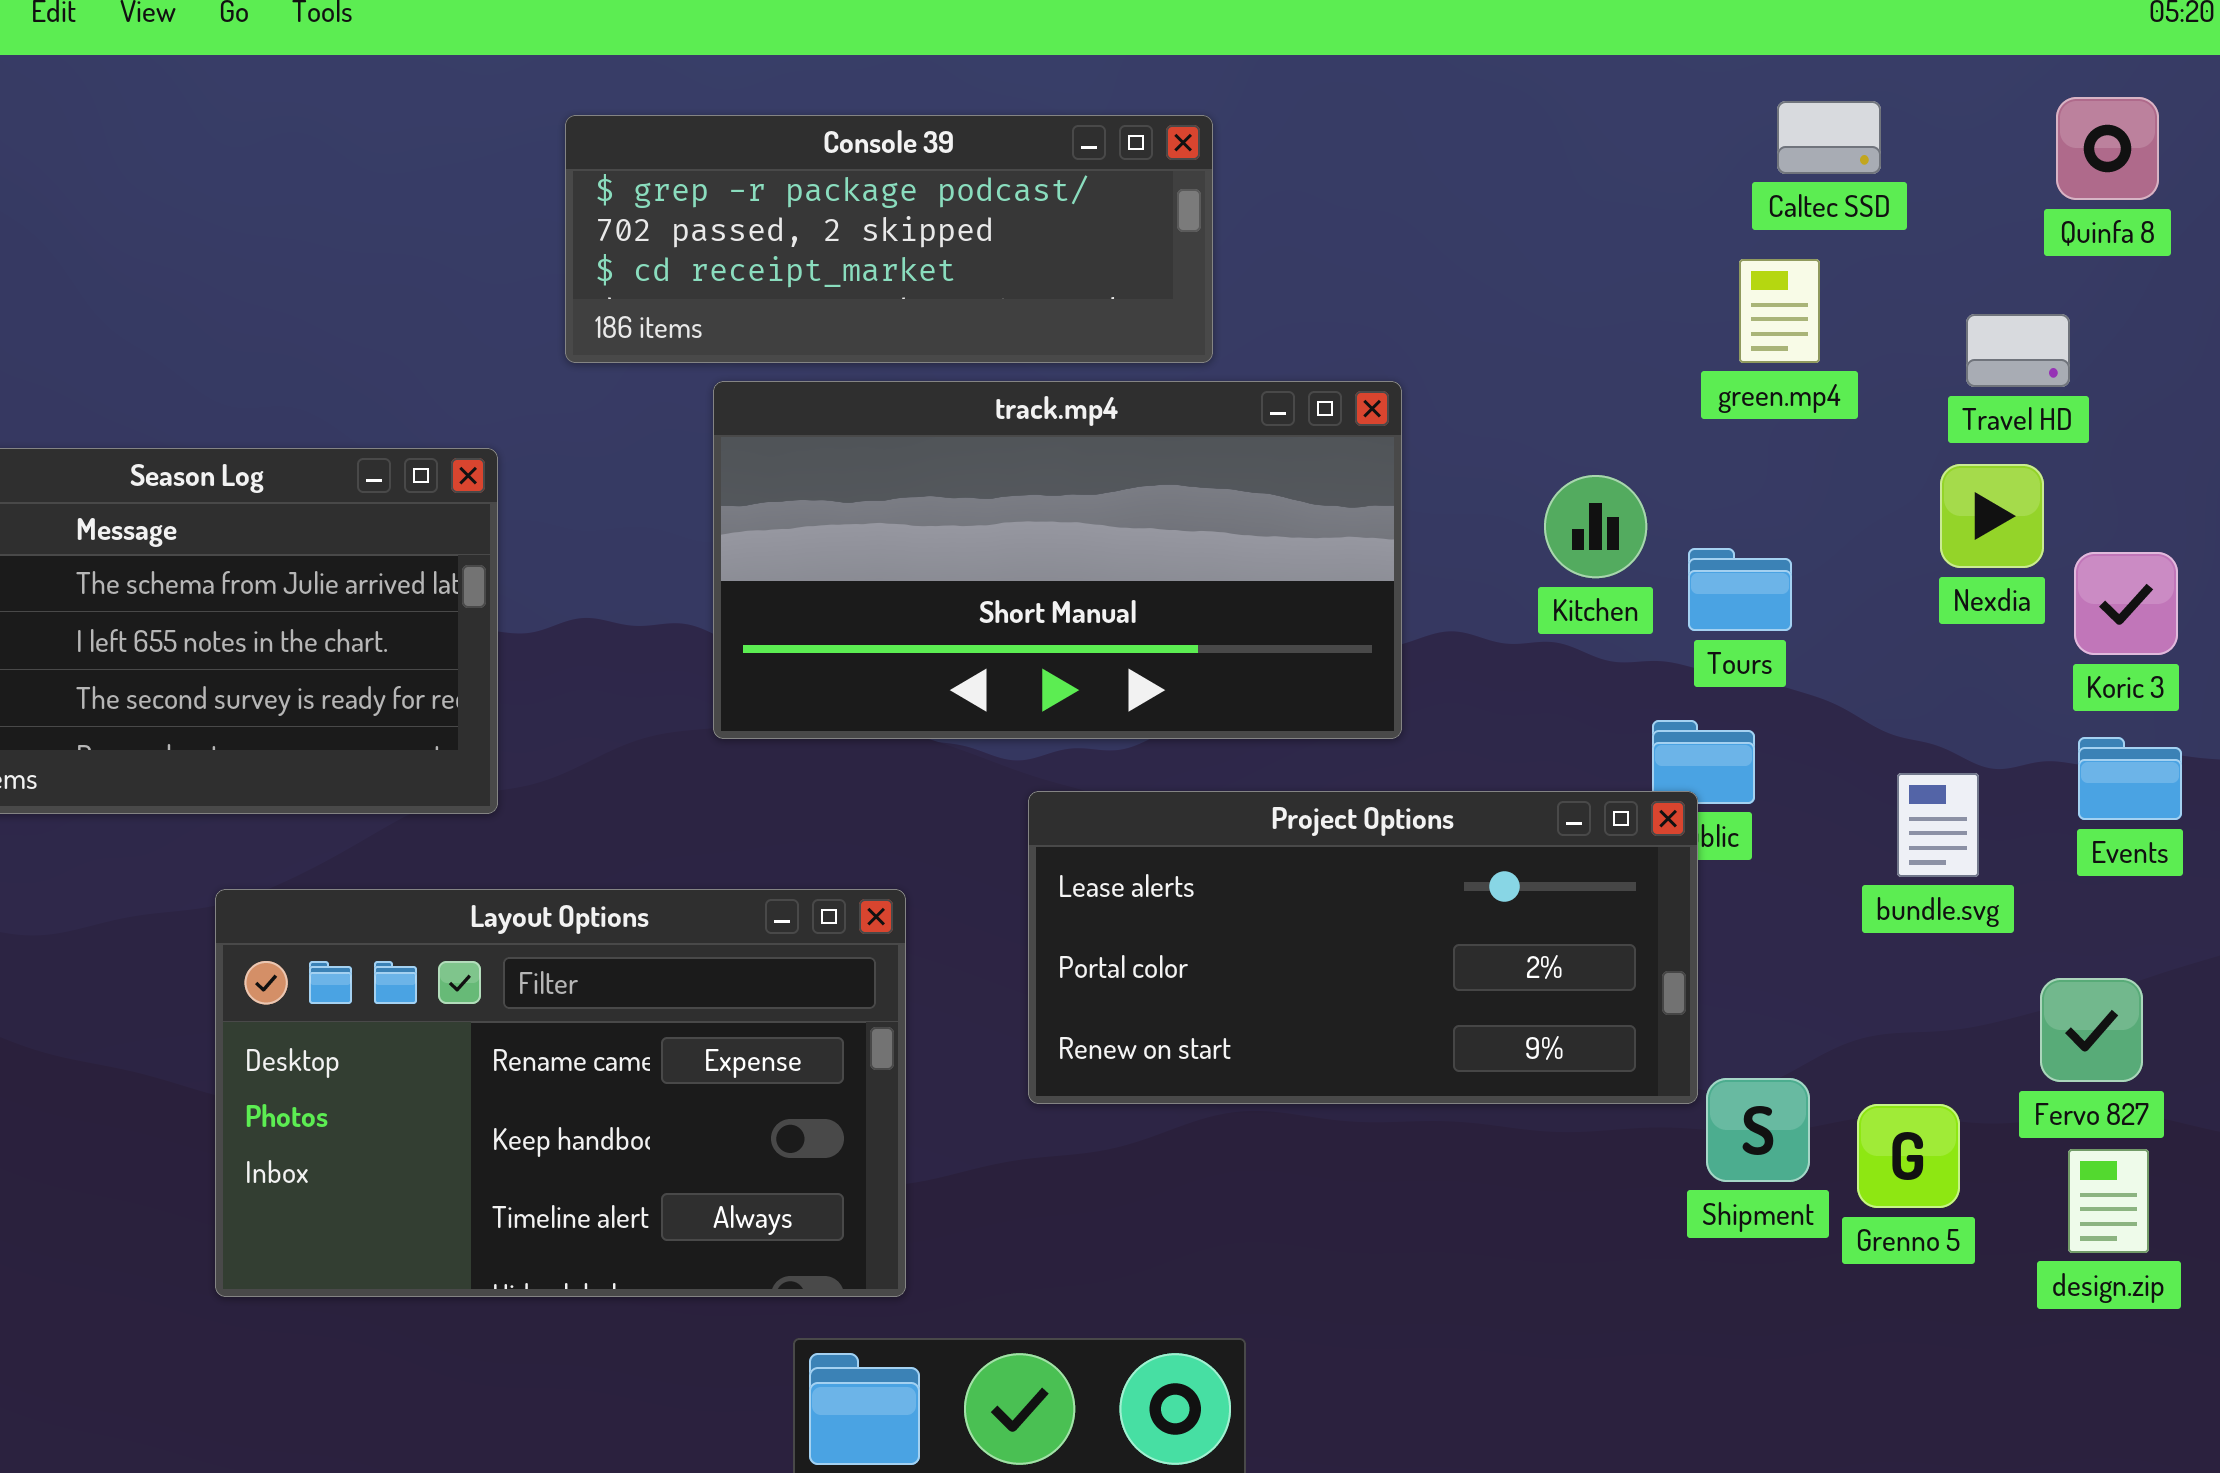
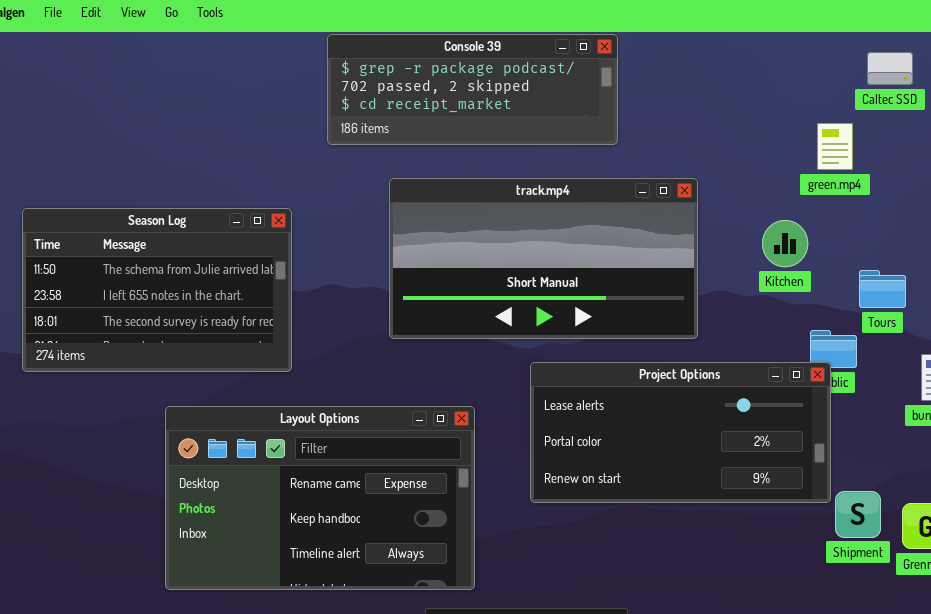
Console 39: [565,115,1213,363] -> [327,34,618,145], moved
green.mp4: [1739,259,1820,363] -> [817,123,853,170], moved
Tours: [1688,548,1792,631] -> [859,270,906,308], moved

